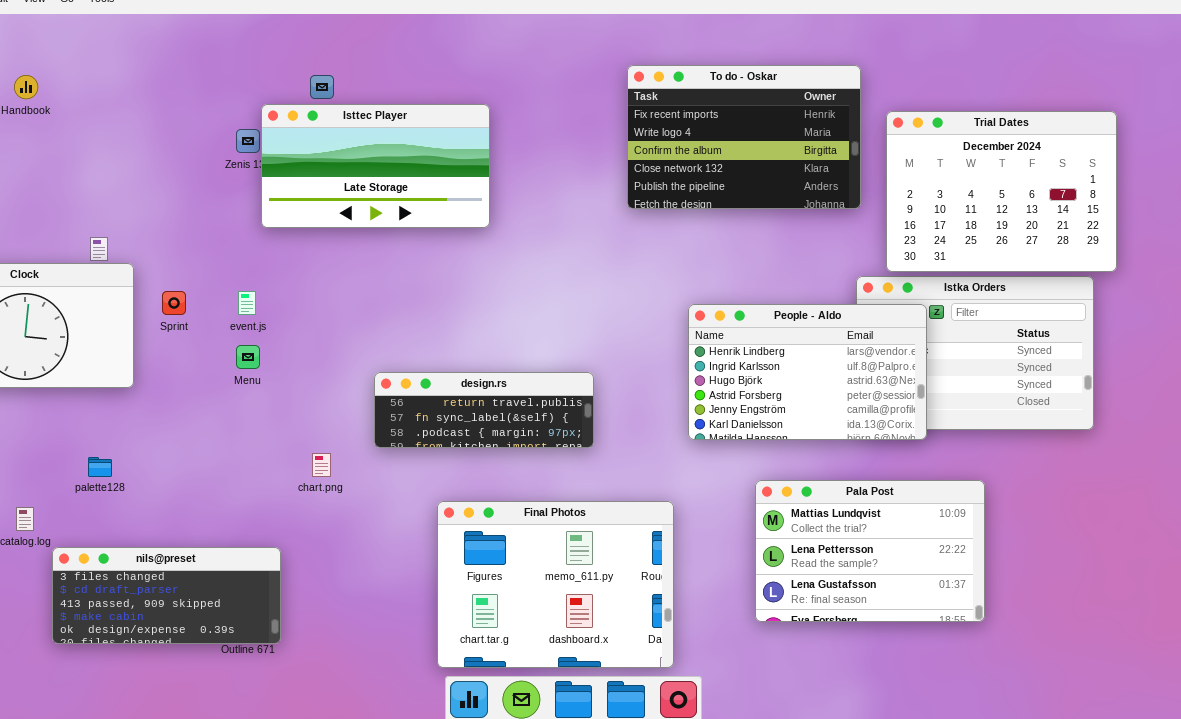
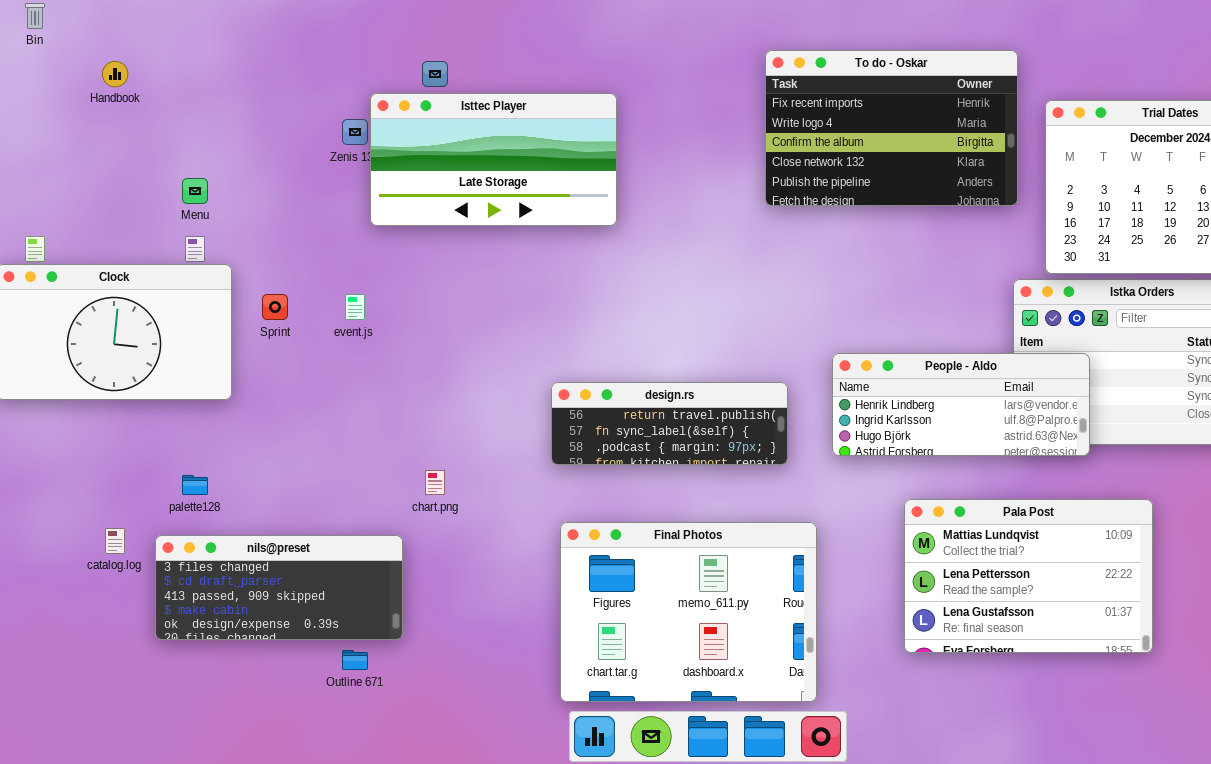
People - Aldo: [688,304,927,440] -> [832,353,1090,456], resized
Menu: [236,345,260,369] -> [182,178,208,204], moved
design.rs: [374,372,594,448] -> [551,382,788,465], moved
nils@preset: [52,547,281,644] -> [155,535,403,640], moved

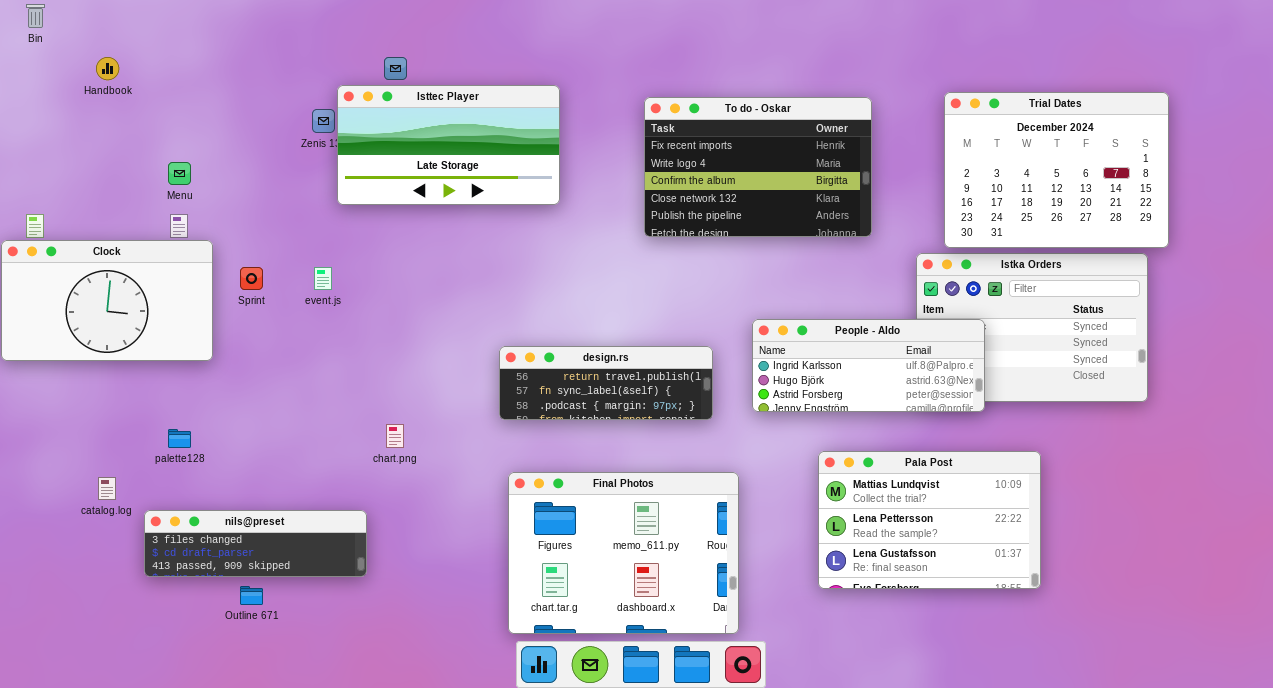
To do - Oskar: [765,50,1018,206] -> [644,97,872,237], moved
People - Aldo: [832,353,1090,456] -> [752,319,985,412], scrolled down 1 row
nils@preset: [155,535,403,640] -> [144,510,367,577], resized
Outline 671: [342,650,368,670] -> [240,586,263,605], moved

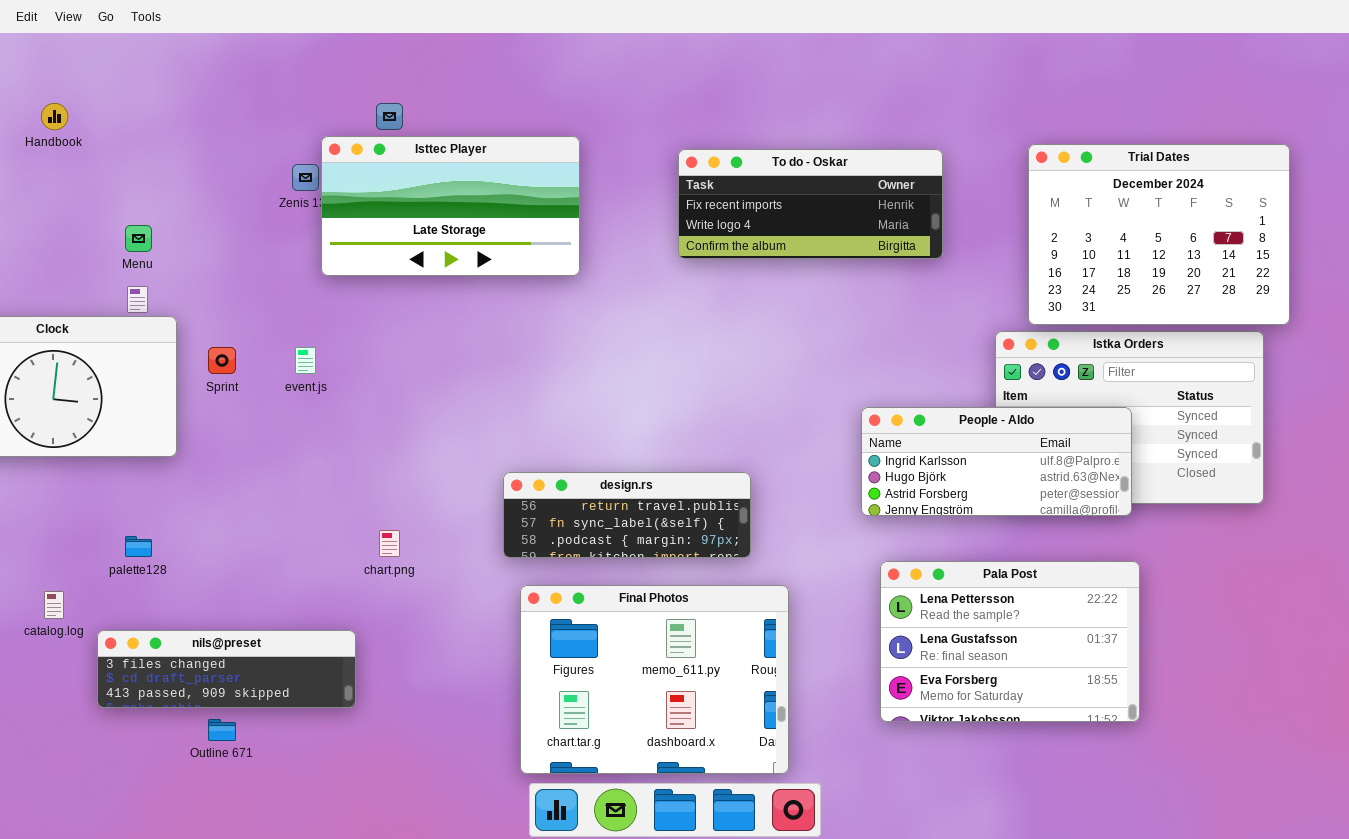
To do - Oskar: [644,97,872,237] -> [678,149,943,259], resized
People - Aldo: [752,319,985,412] -> [861,407,1132,516], moved
design.rs: [499,346,713,420] -> [503,472,751,558], moved
Pala Post: [818,451,1041,589] -> [880,561,1140,722], scrolled down 1 row

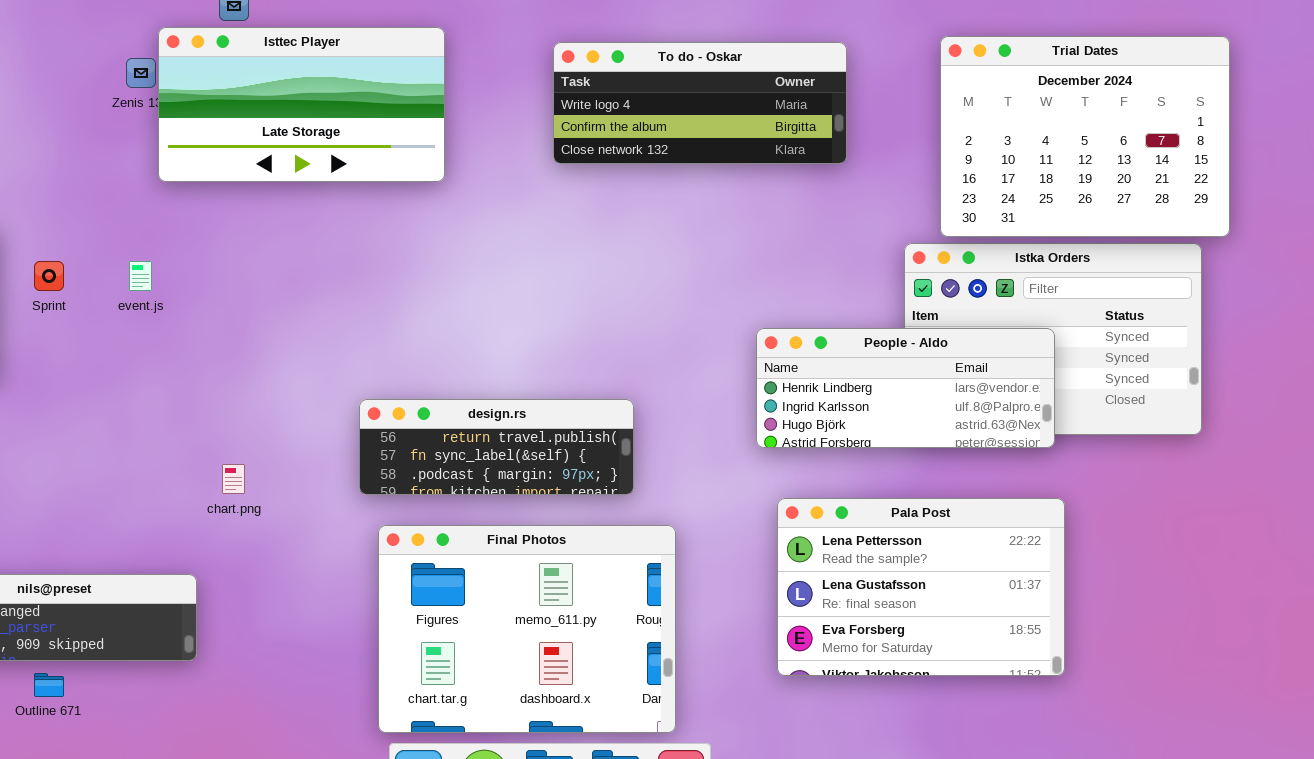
To do - Oskar: [678,149,943,259] -> [553,42,847,164], scrolled down 1 row
People - Aldo: [861,407,1132,516] -> [756,328,1055,448], scrolled up 1 row

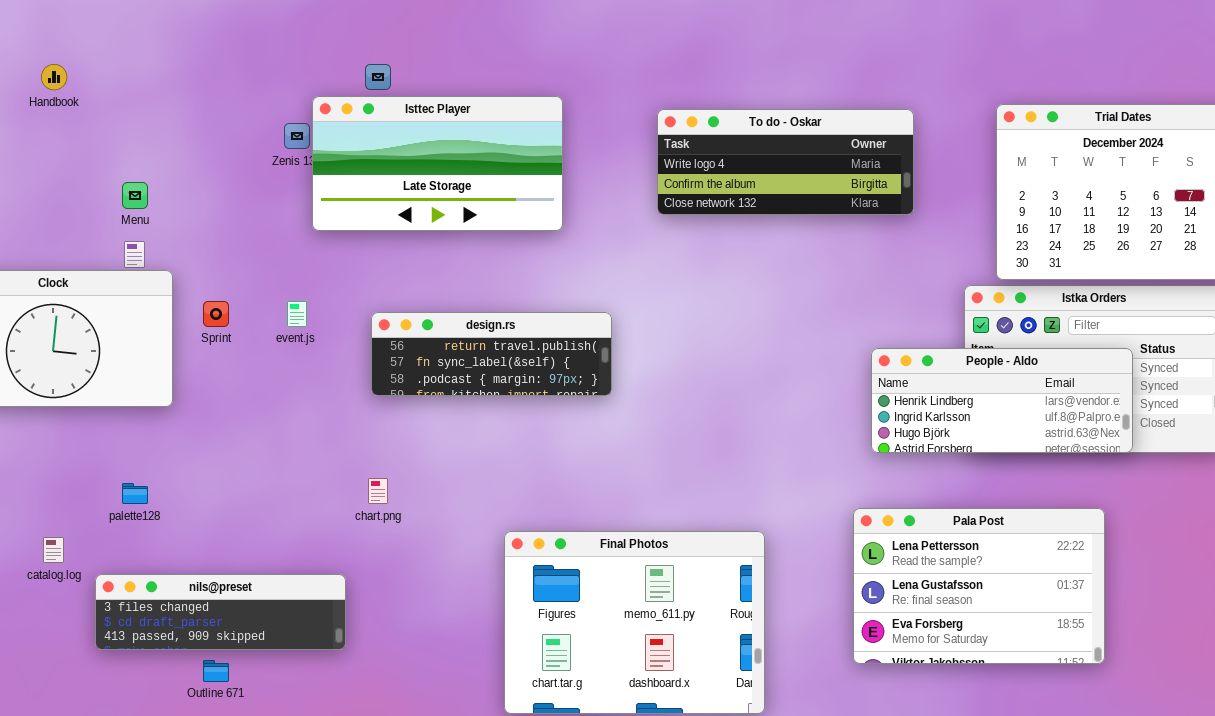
People - Aldo: [756,328,1055,448] -> [871,348,1133,453], moved
design.rs: [359,399,634,495] -> [371,312,612,396], moved

